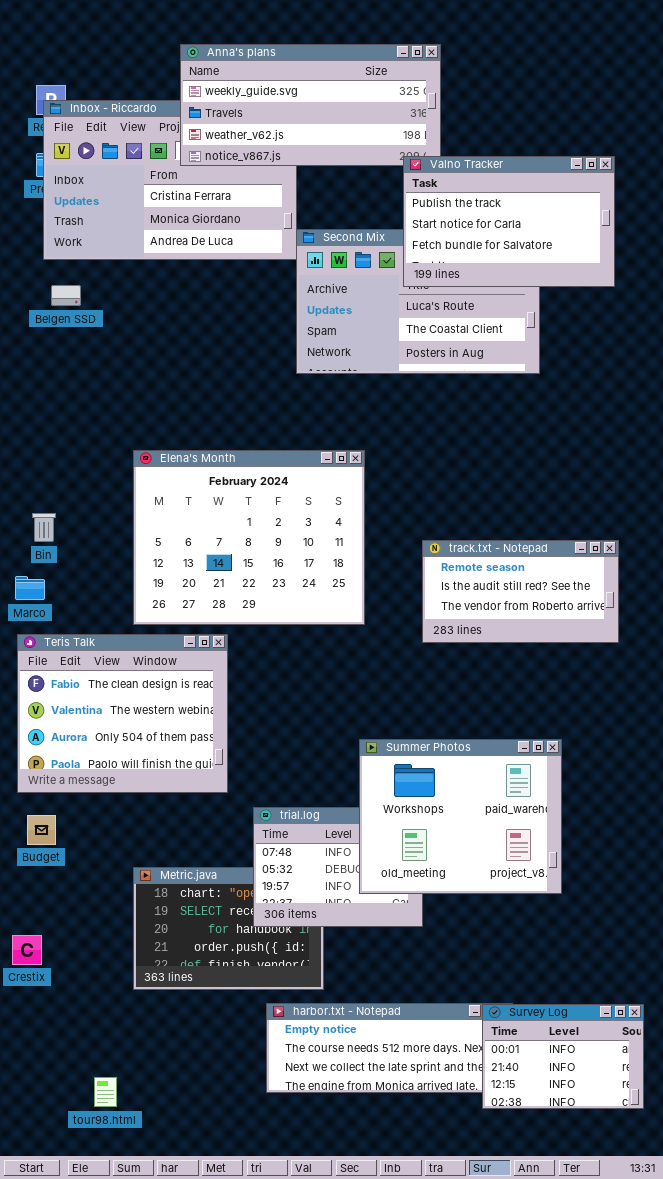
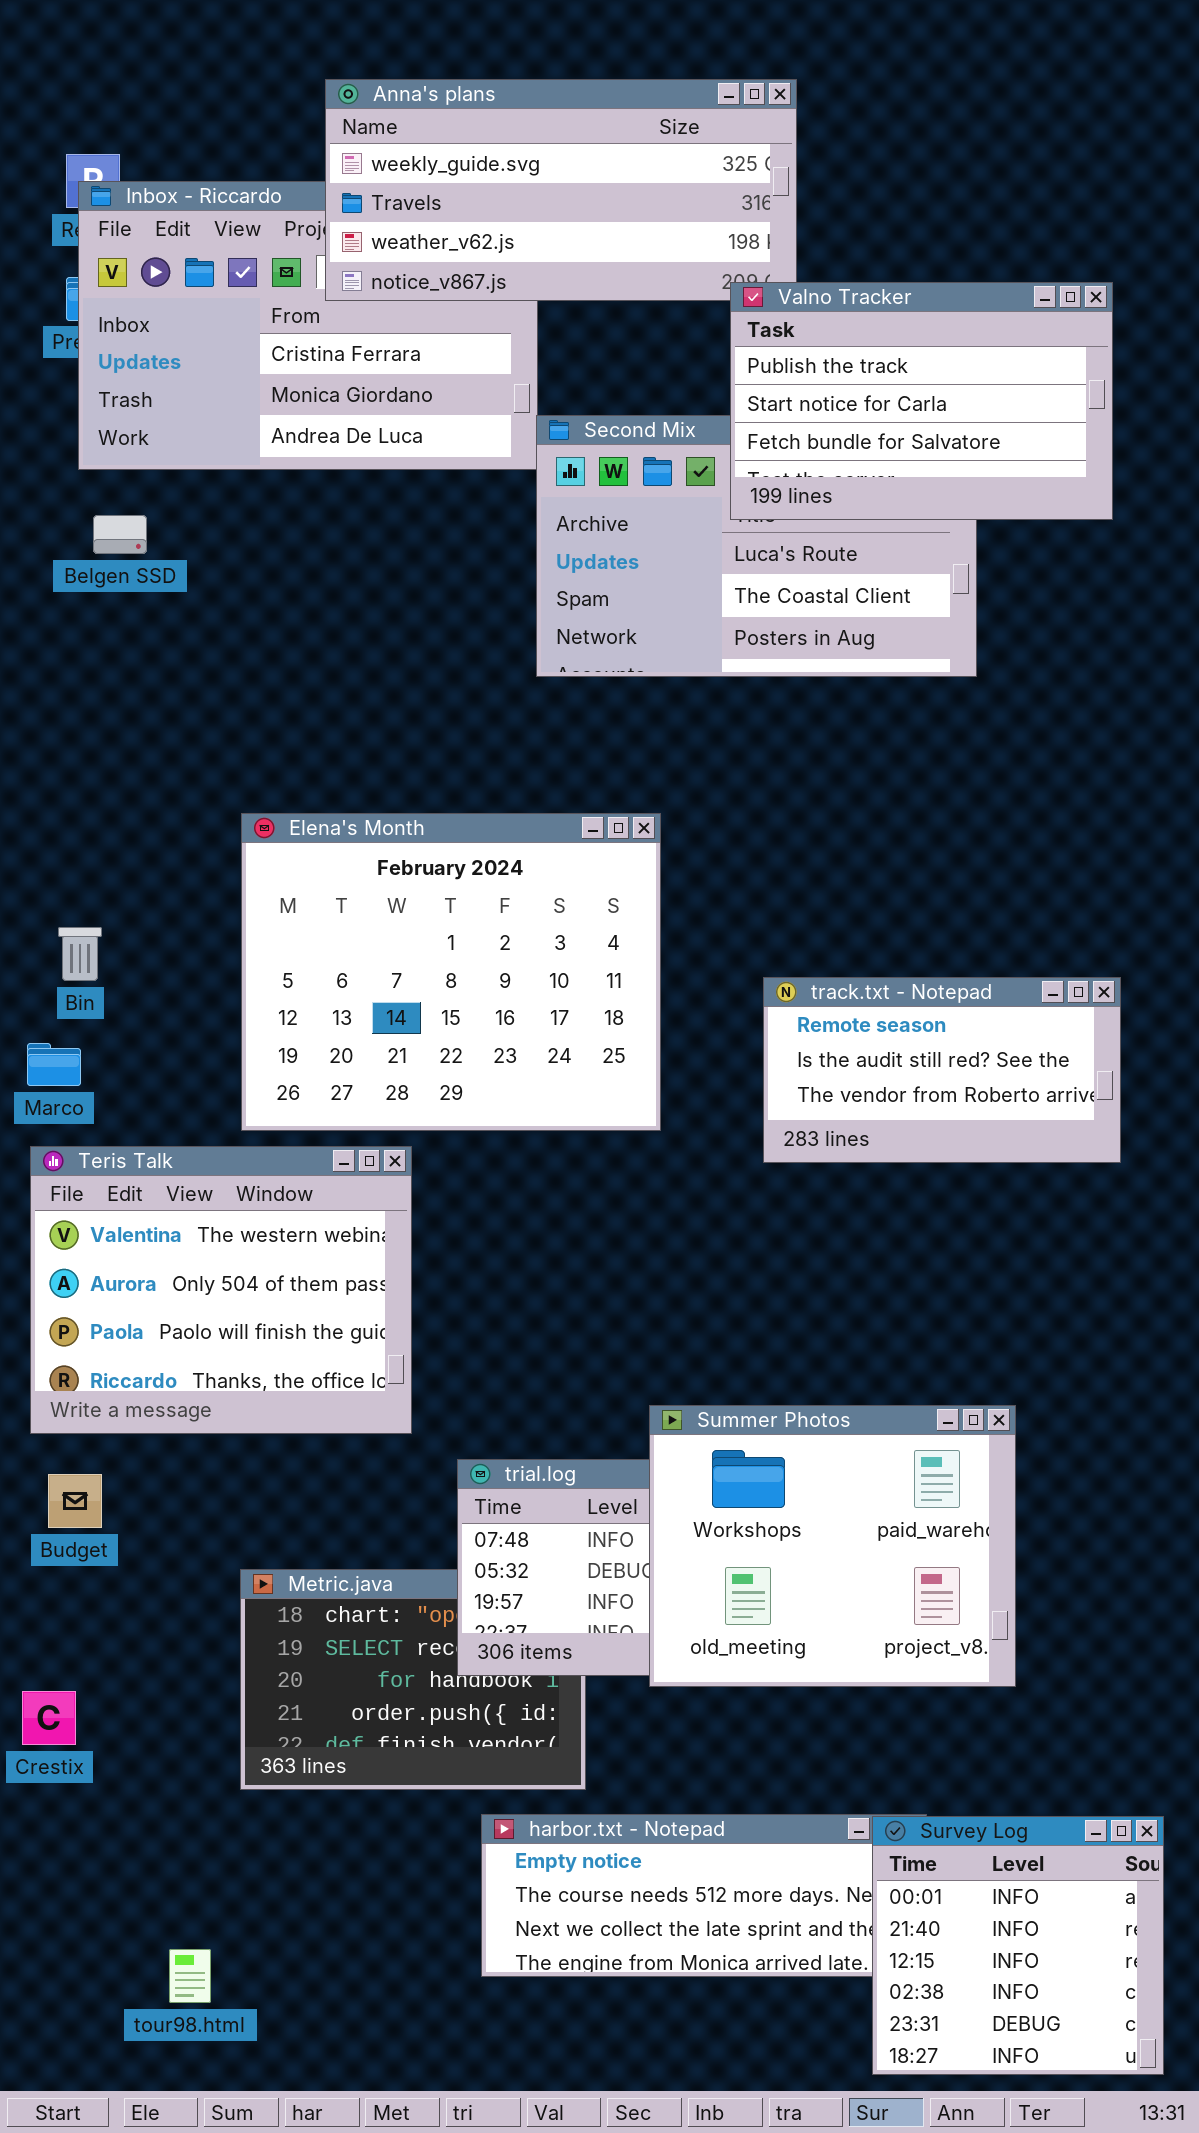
Teris Talk: [17,634,228,793] -> [30,1146,412,1434], scrolled down 1 row
Summer Photos: [359,739,562,894] -> [649,1405,1016,1687], moved
Survey Log: [482,1004,644,1109] -> [872,1816,1164,2075], resized

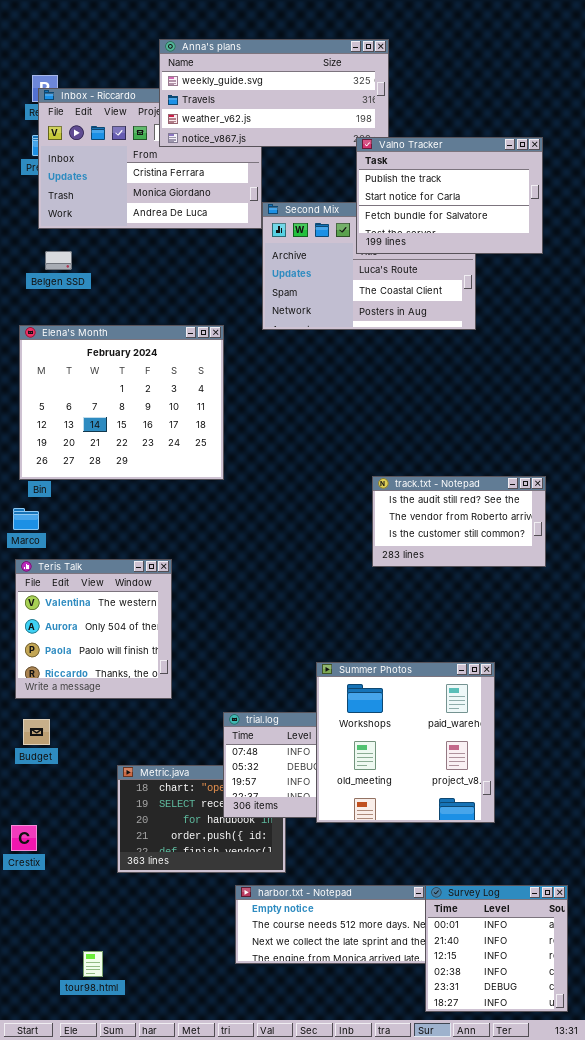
Elena's Month: [241,813,661,1131] -> [19,325,224,480], moved
track.txt - Notepad: [763,977,1121,1163] -> [372,476,546,567], scrolled down 1 row
Teris Talk: [30,1146,412,1434] -> [15,559,172,699], resized
Summer Photos: [649,1405,1016,1687] -> [316,662,495,823], resized

